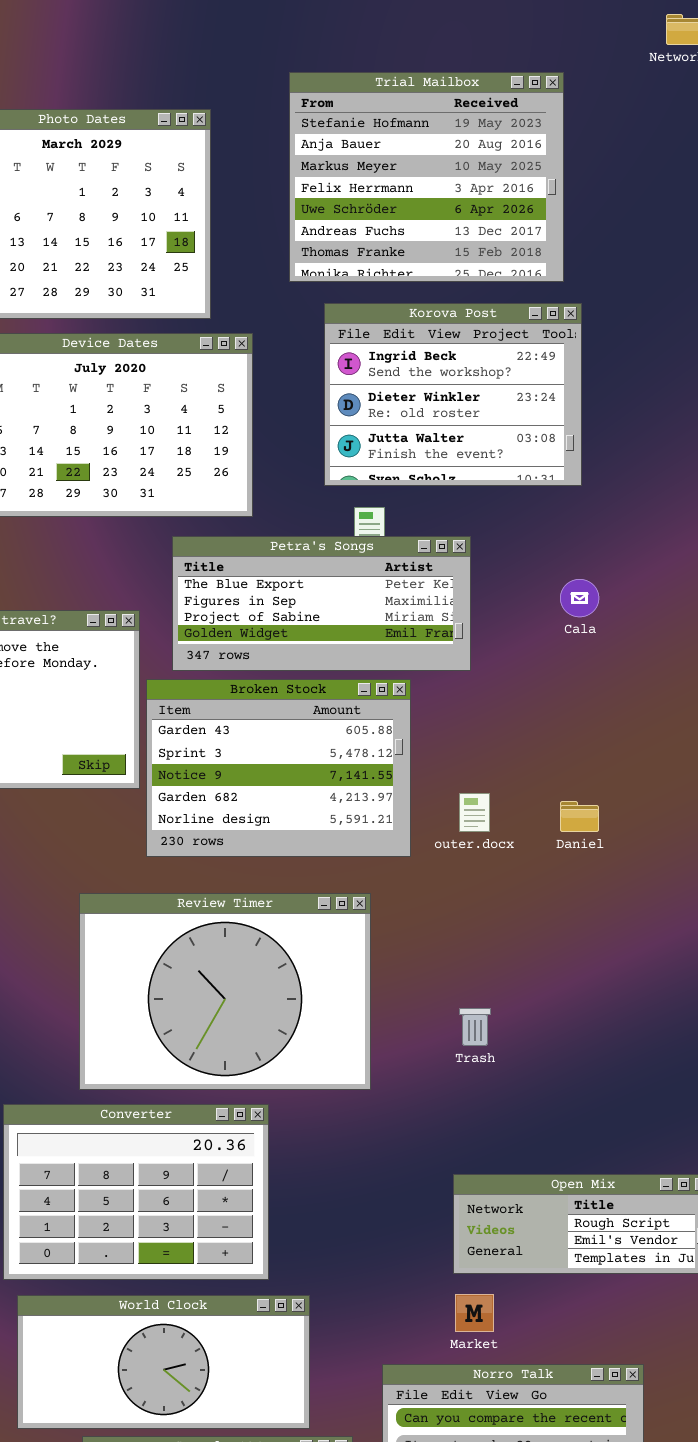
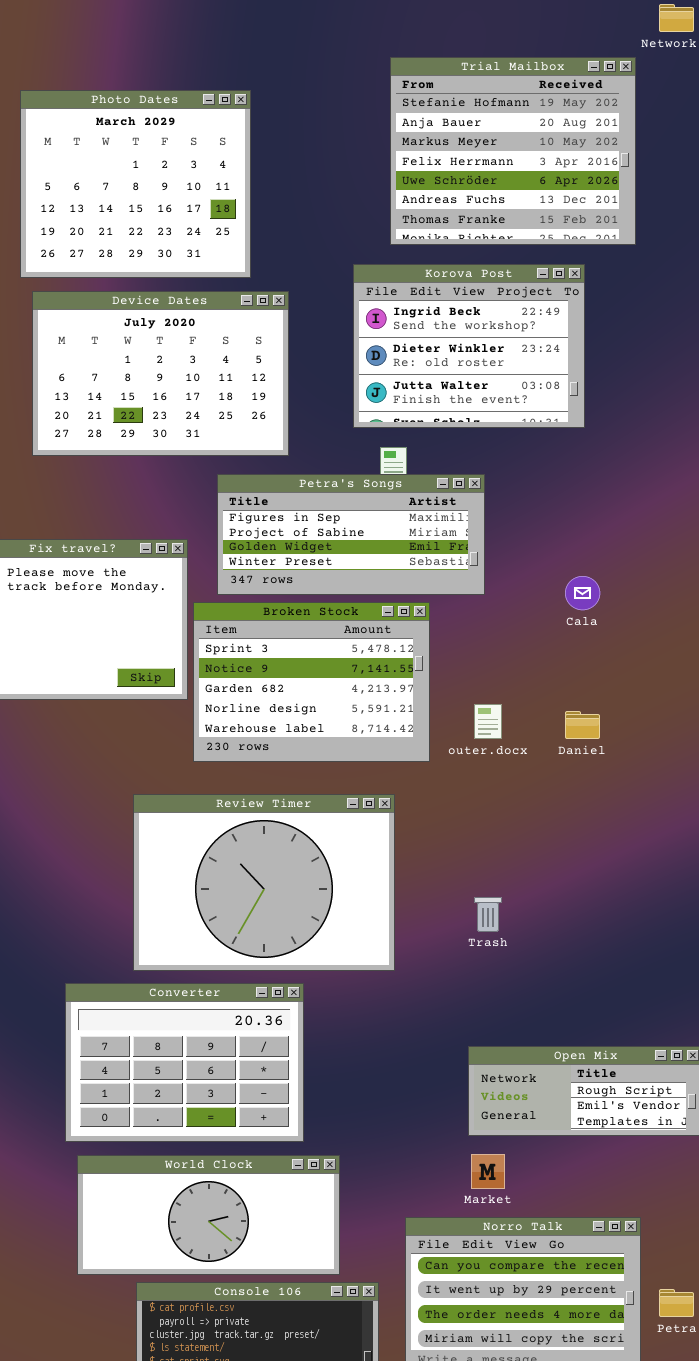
Trial Mailbox: [289,72,564,282] -> [390,57,636,245], moved
Petra's Songs: [172,536,471,671] -> [217,474,485,595], scrolled down 1 row
Cala: [560,579,599,617] -> [565,576,600,610], moved
Broken Stock: [146,679,411,857] -> [193,602,430,762], scrolled down 1 row

